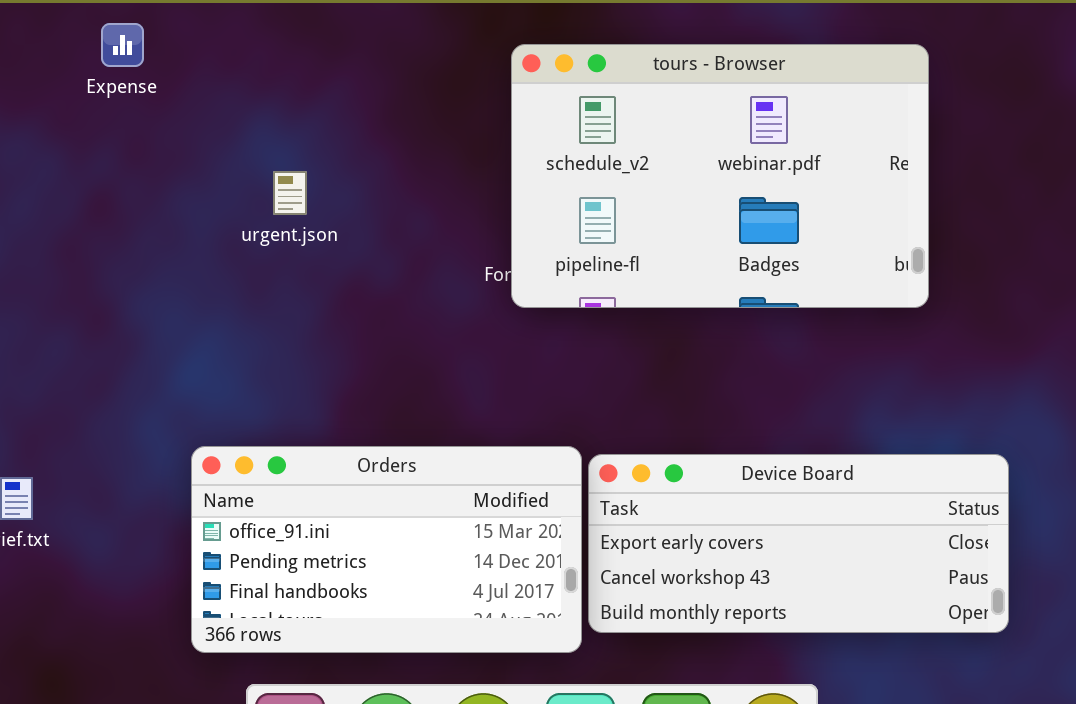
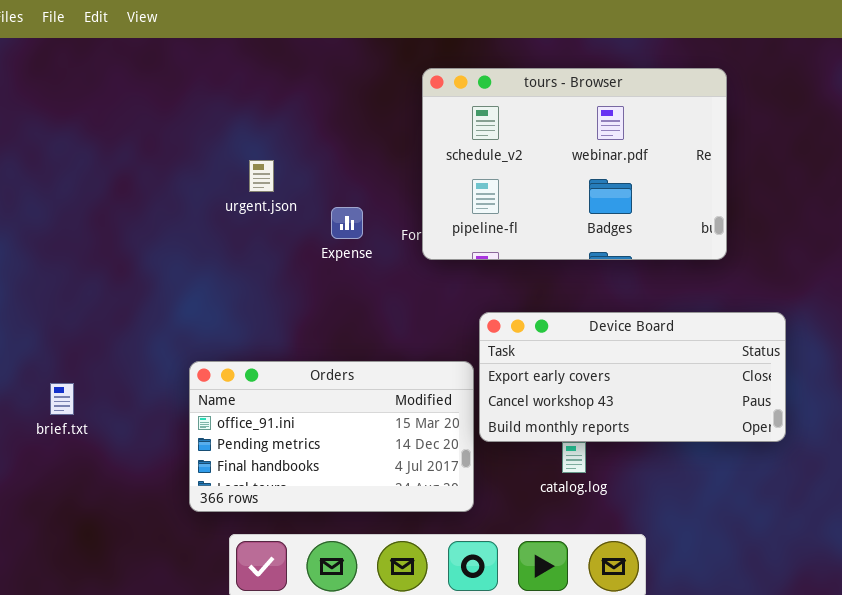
Expense: [101,23,144,67] -> [331,207,363,239], moved
Device Board: [588,454,1009,633] -> [479,312,786,442], moved

